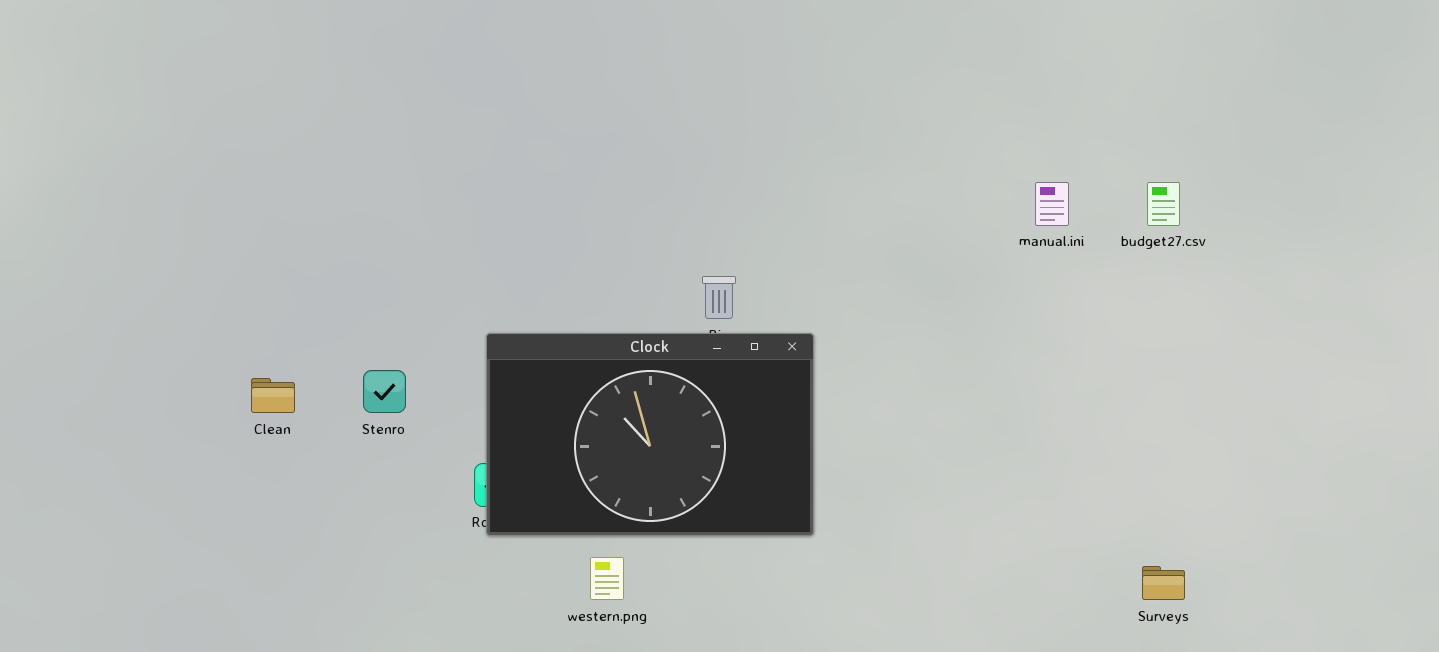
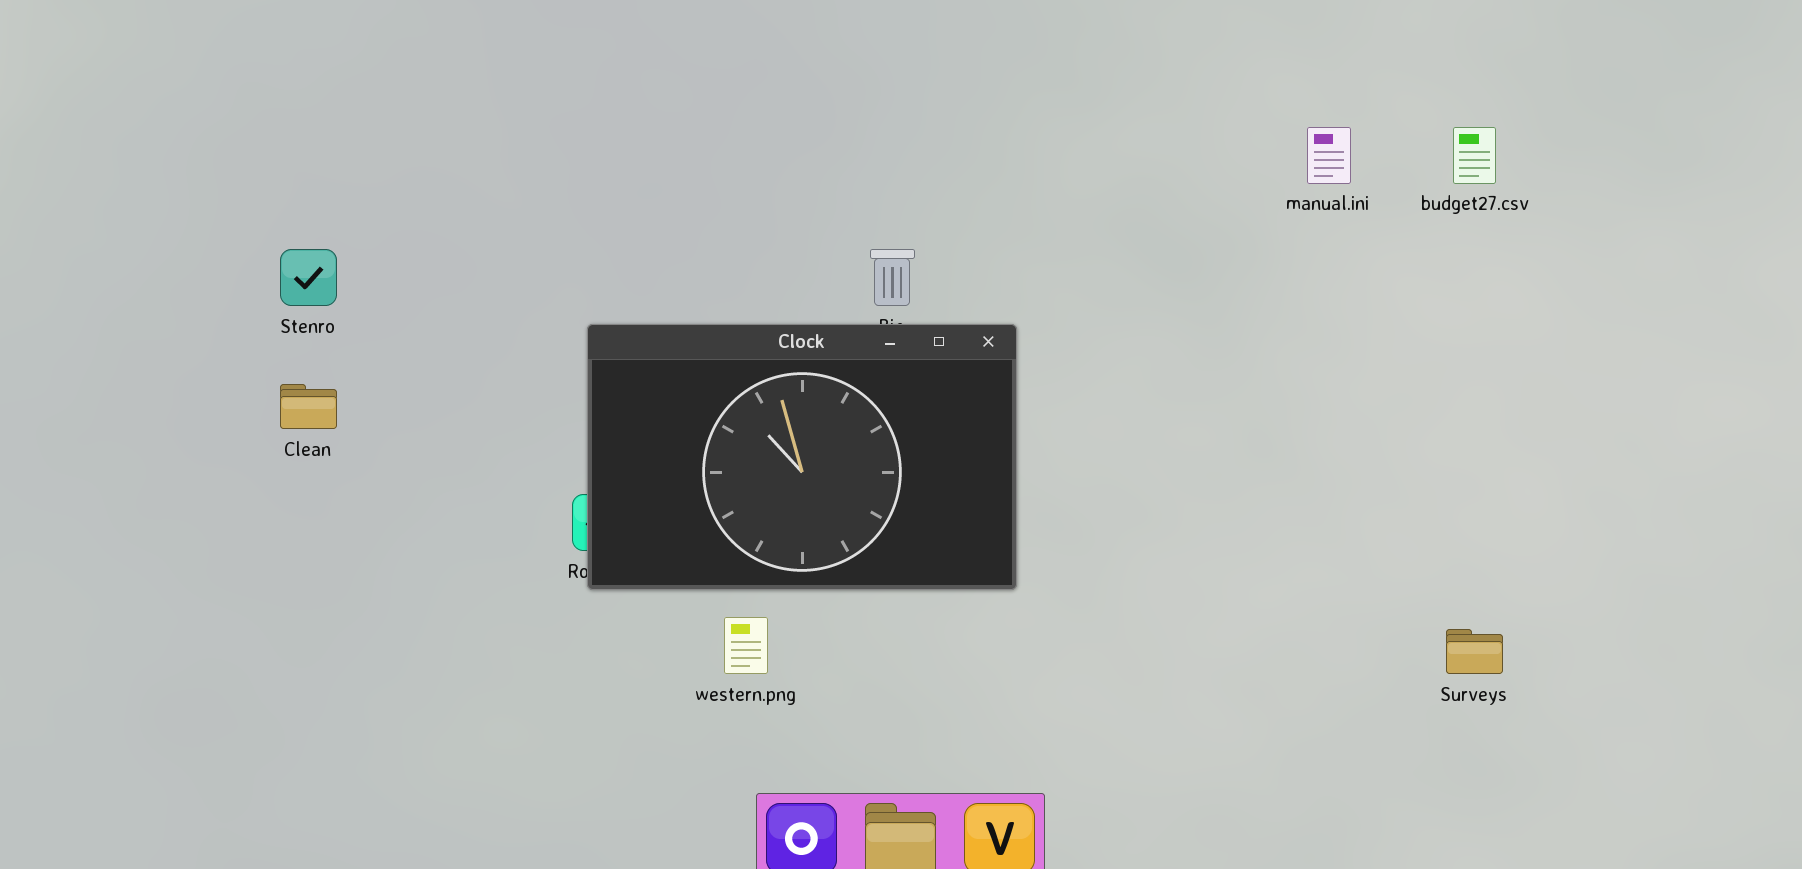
Stenro: [363,370,406,413] -> [280,249,337,306], moved

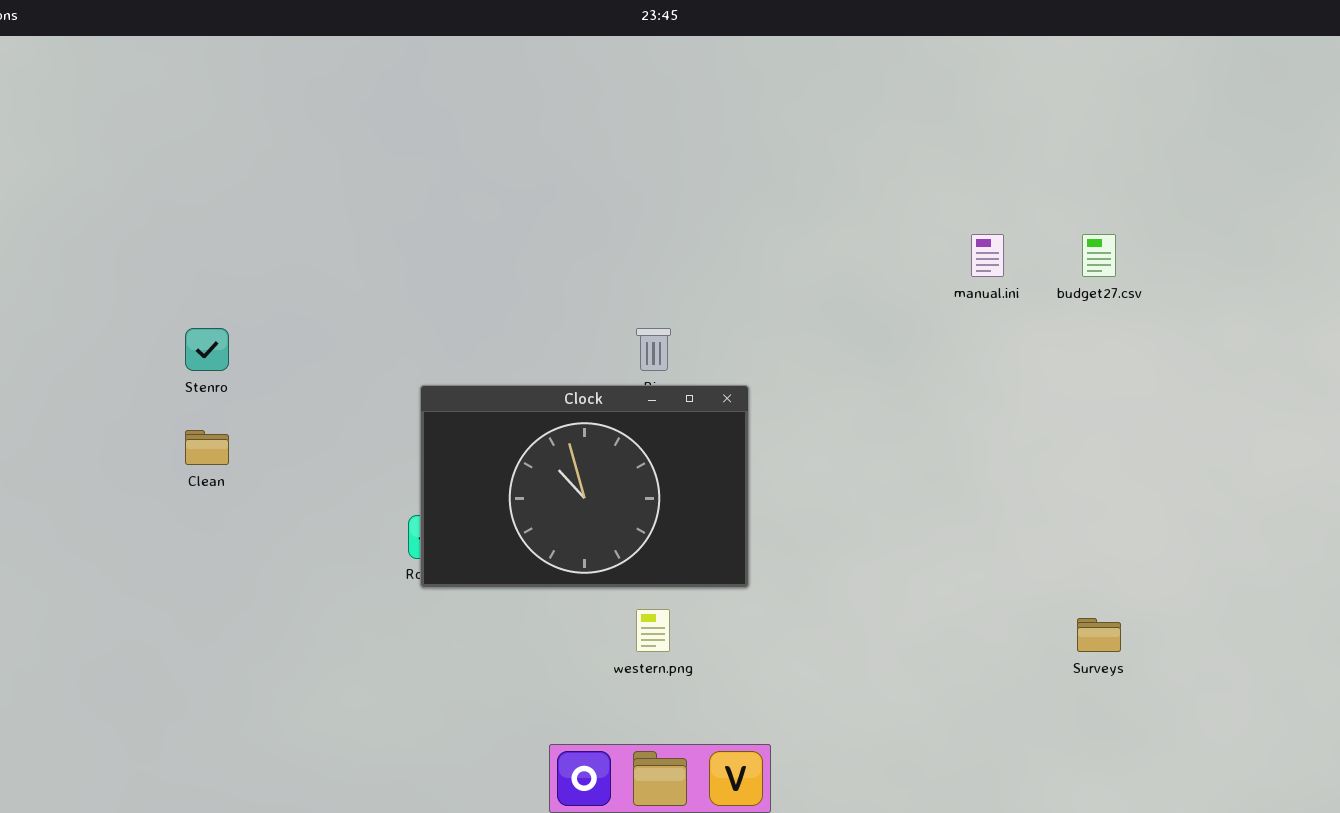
western.png: [724,617,768,674] -> [636,609,670,652], moved

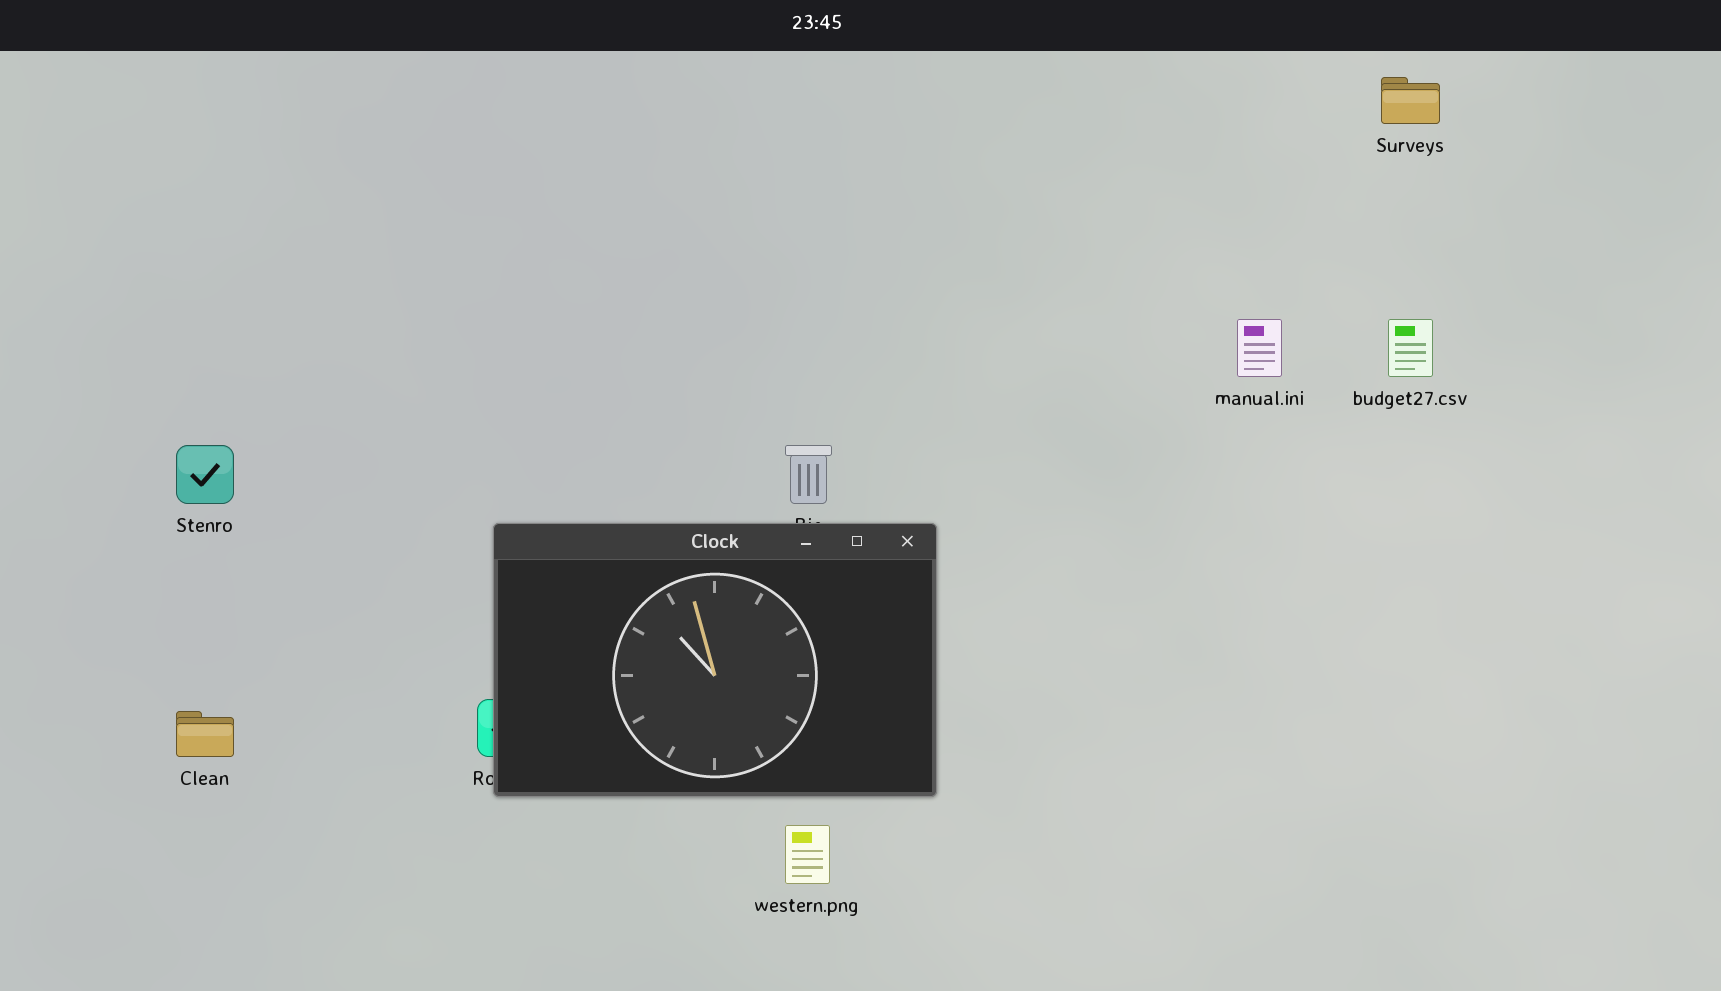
Clean: [185,430,229,465] -> [176,711,234,757], moved
Surveys: [1077,618,1121,652] -> [1381,77,1440,124], moved

